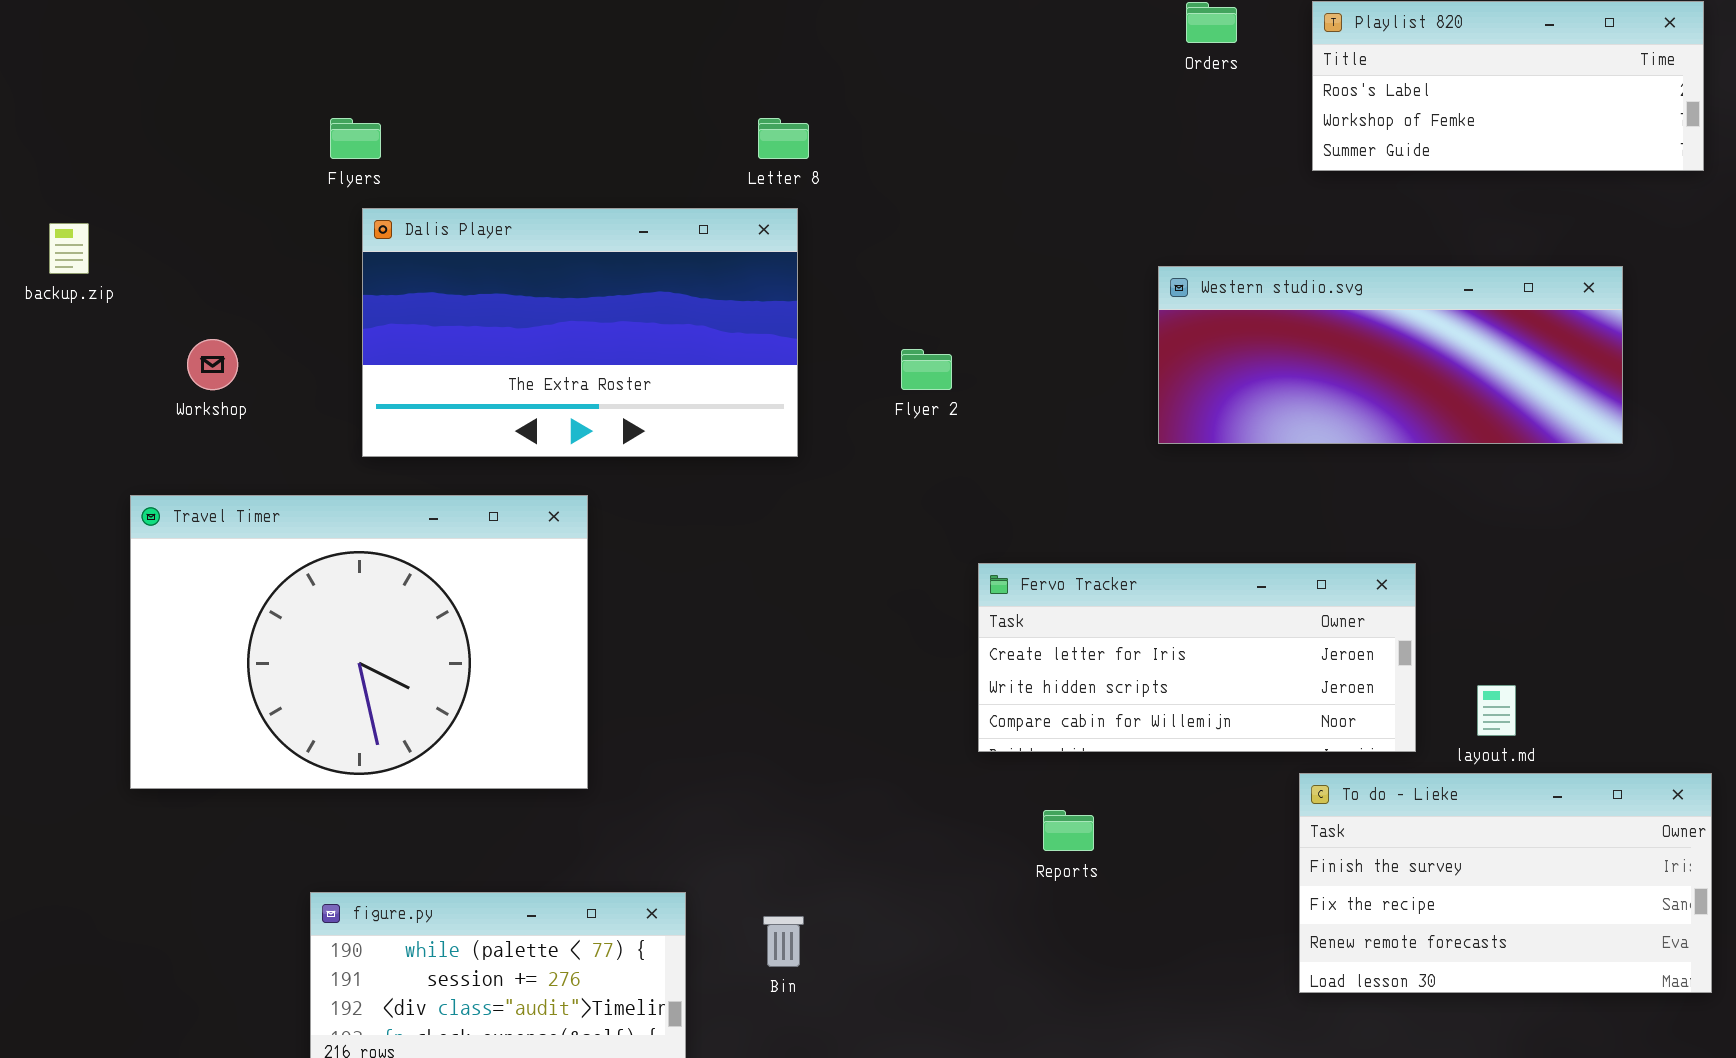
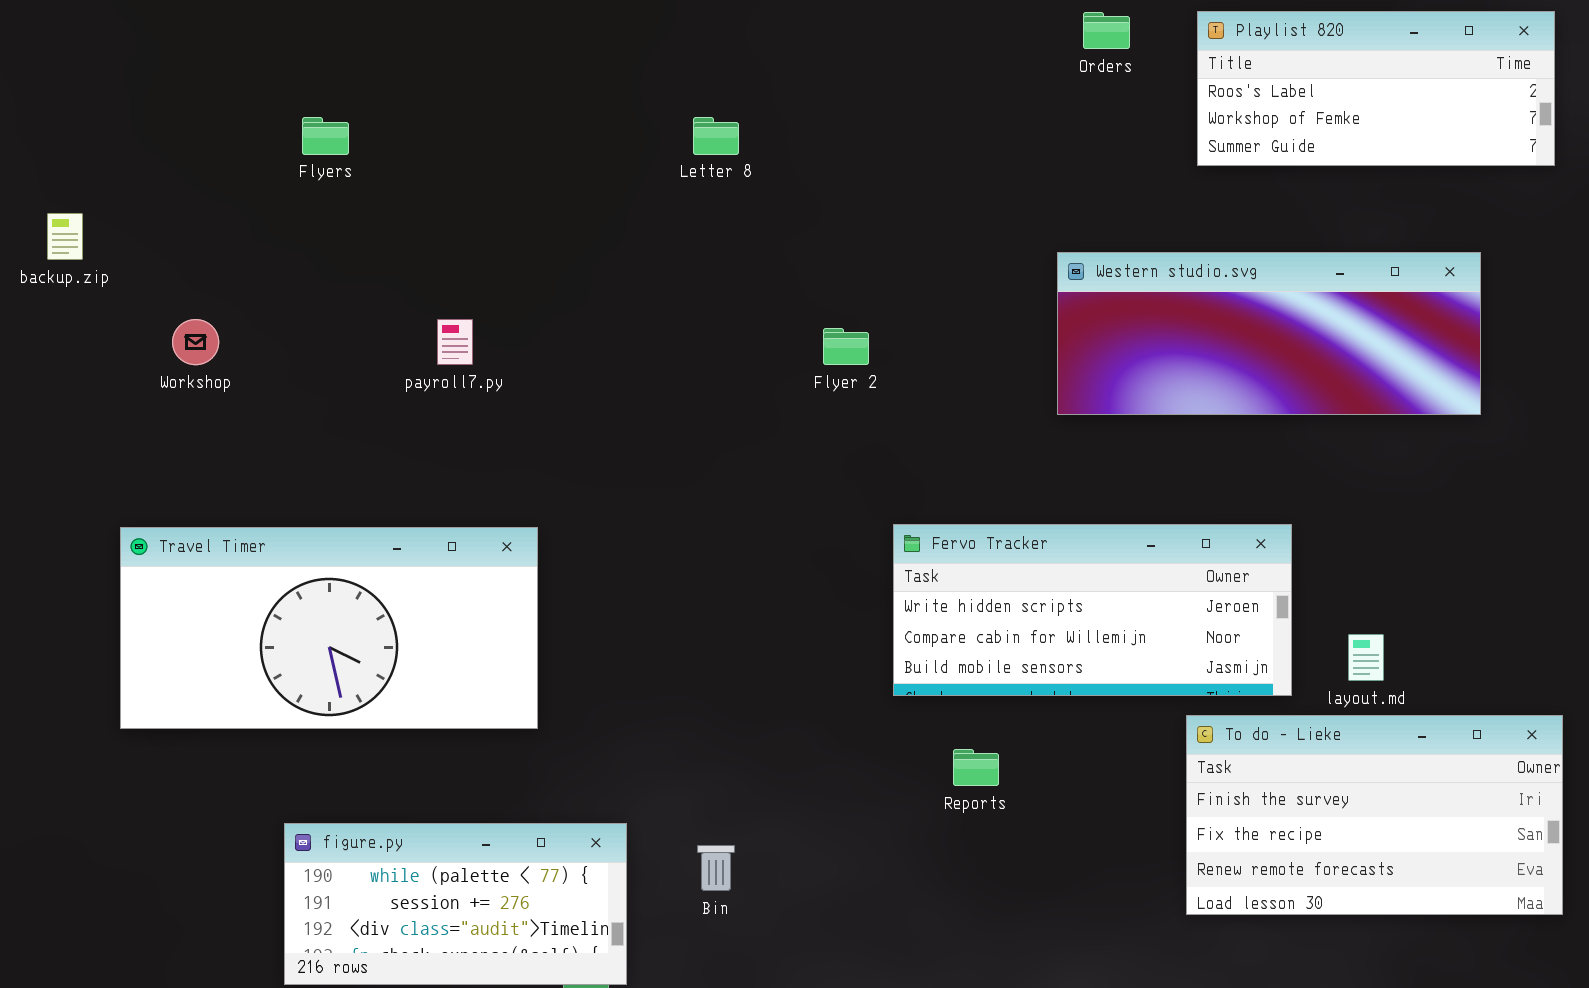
Dalis Player: [362,208,798,457] -> none, closed
Travel Timer: [130,495,588,789] -> [120,527,538,729], resized
Fervo Tracker: [978,563,1416,752] -> [893,524,1292,696], scrolled down 1 row

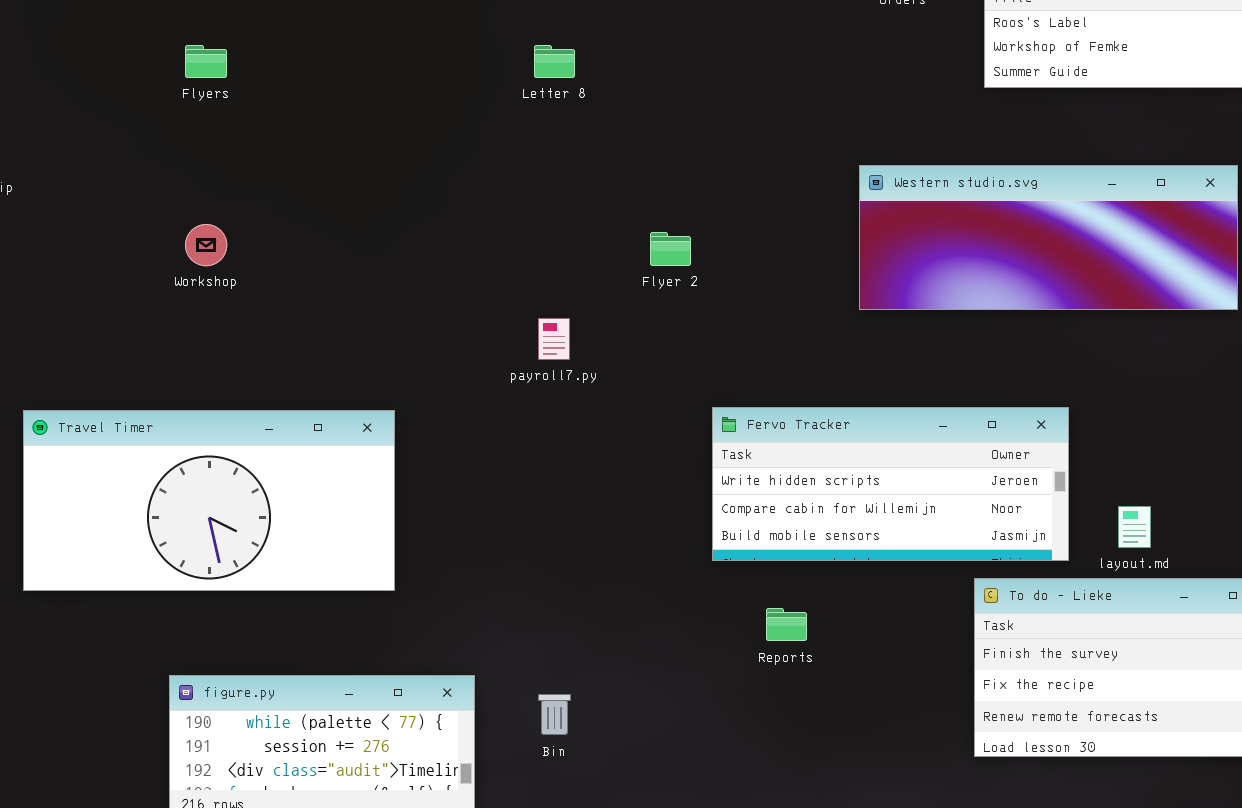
Workshop: [172,319,219,365] -> [185,224,227,266], moved
payroll7.py: [437,319,473,365] -> [538,318,570,360], moved

